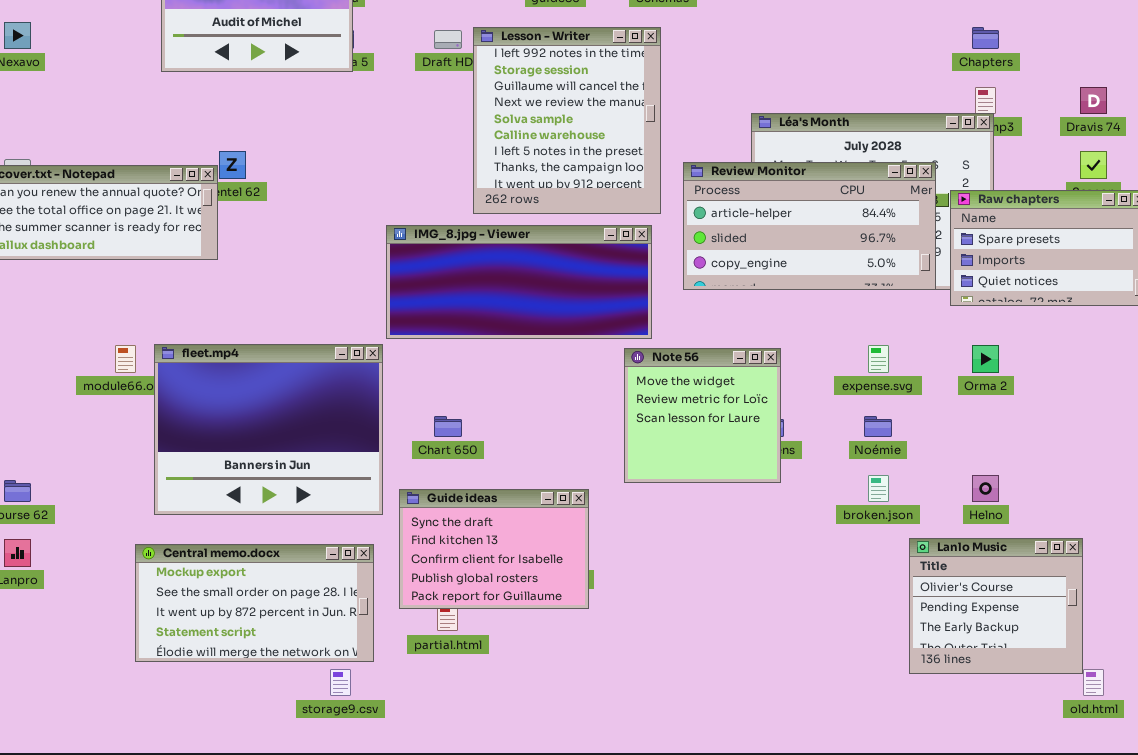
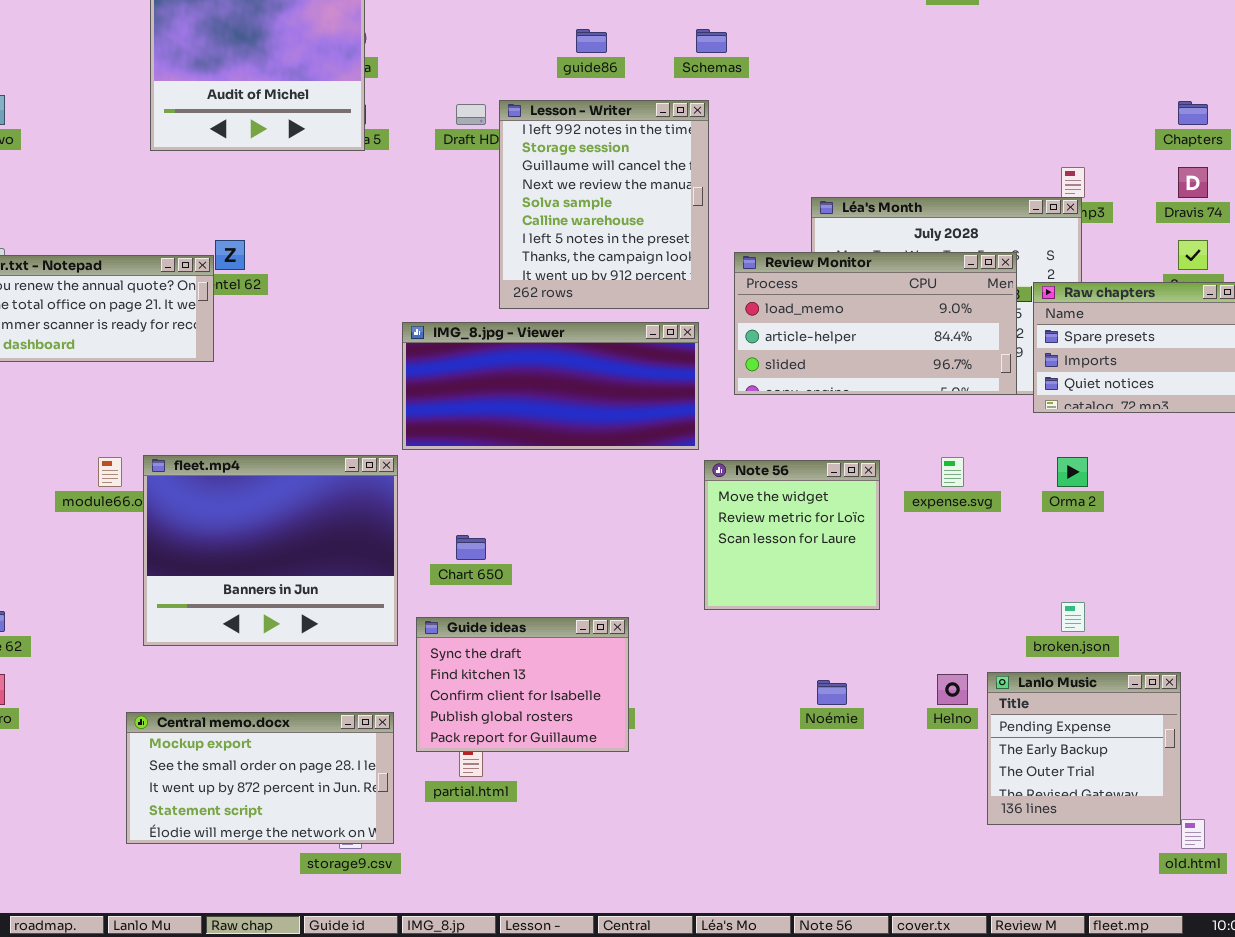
Chapters: [972,27,999,49] -> [1178,101,1208,125], moved
Review Monitor: [683,162,936,290] -> [734,252,1017,395], scrolled up 1 row
Note 56: [624,348,781,483] -> [704,460,880,610], moved
Noémie: [864,416,892,437] -> [817,680,847,705], moved
broken.json: [868,475,889,502] -> [1061,602,1085,632], moved
Helno: [972,475,999,502] -> [937,674,968,705], moved
Lanlo Music: [909,538,1083,674] -> [987,672,1181,825], scrolled down 1 row
Central memo.docx: [135,544,374,662] -> [126,712,394,844], moved

